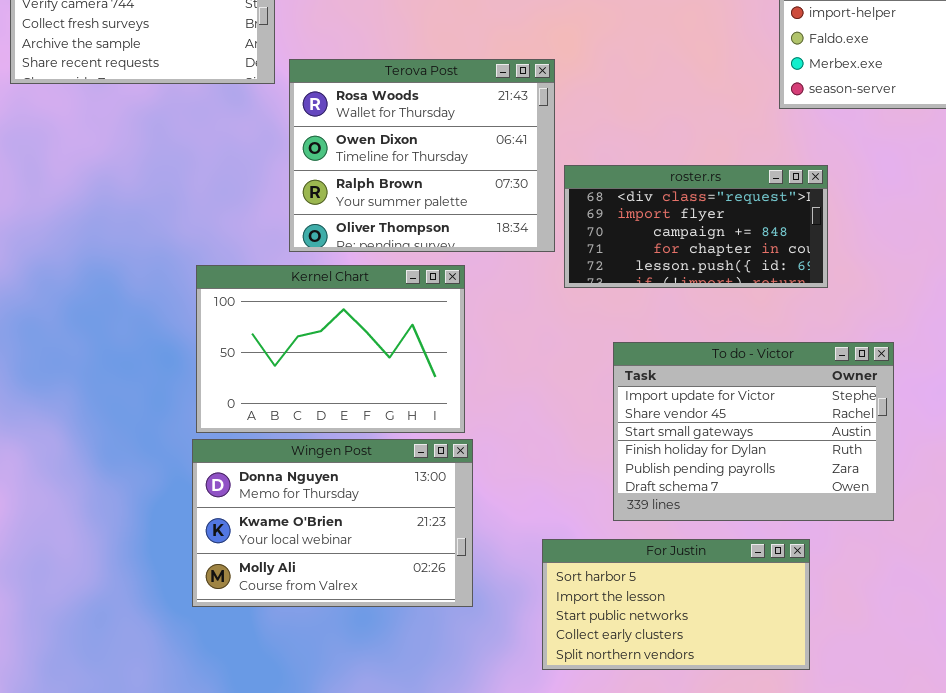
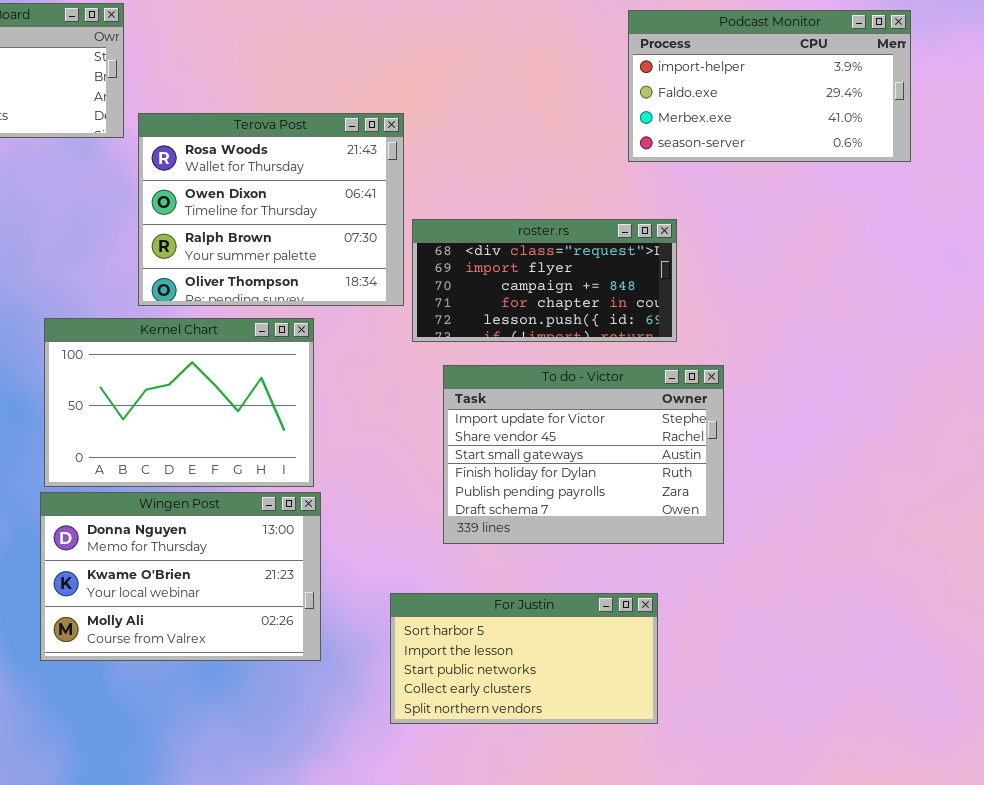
To do - Victor: [613,342,894,521] -> [443,365,724,544], moved

